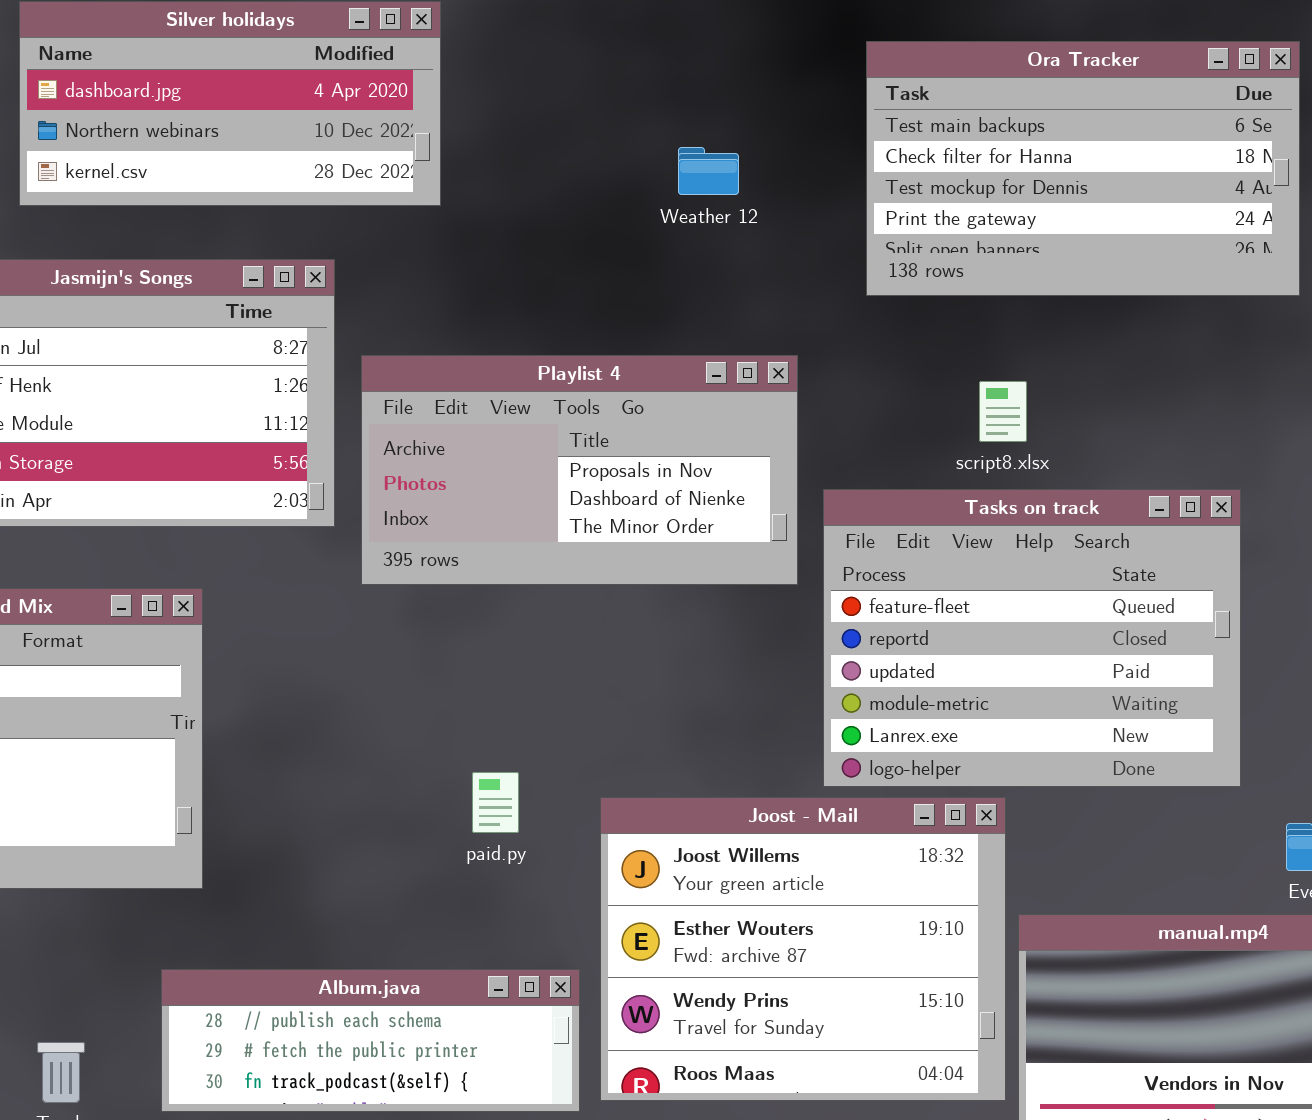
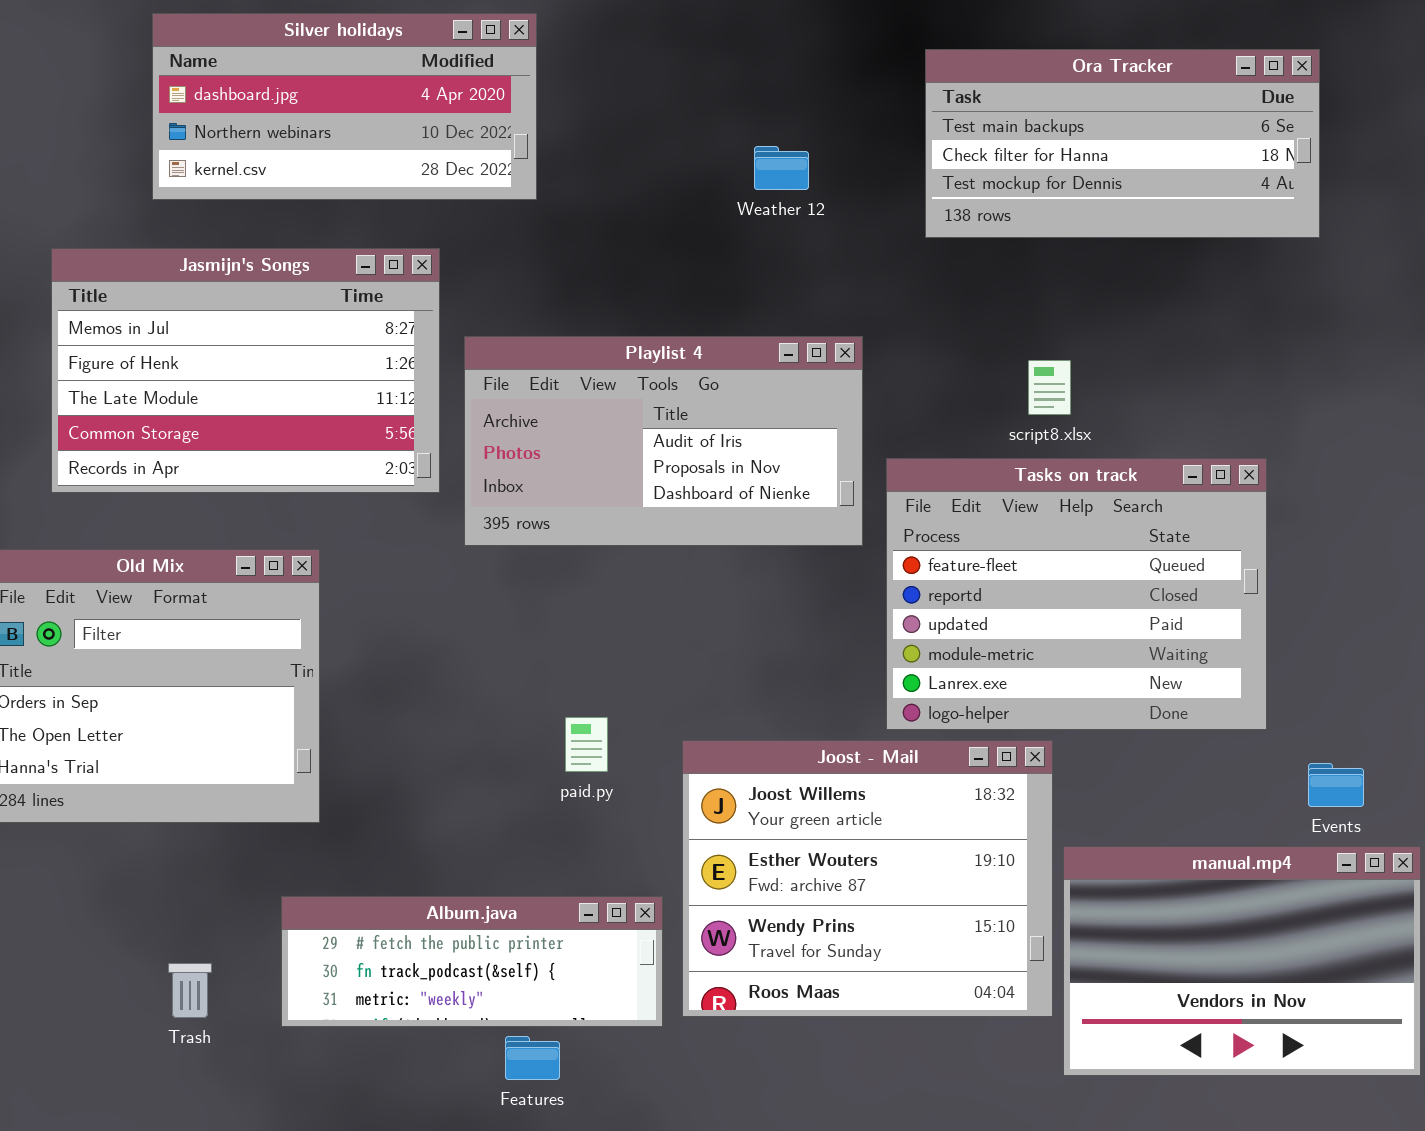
Ora Tracker: [866,41,1300,296] -> [925,49,1320,238], resized
Playlist 4: [361,355,798,585] -> [464,336,863,546], scrolled up 1 row
Album.java: [161,969,580,1112] -> [281,896,663,1027], scrolled down 1 row

